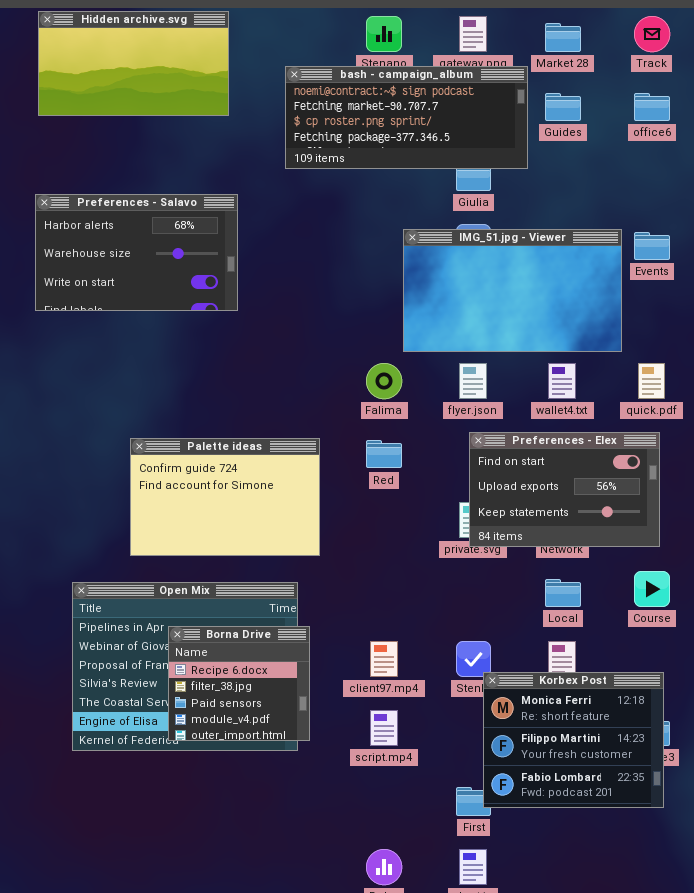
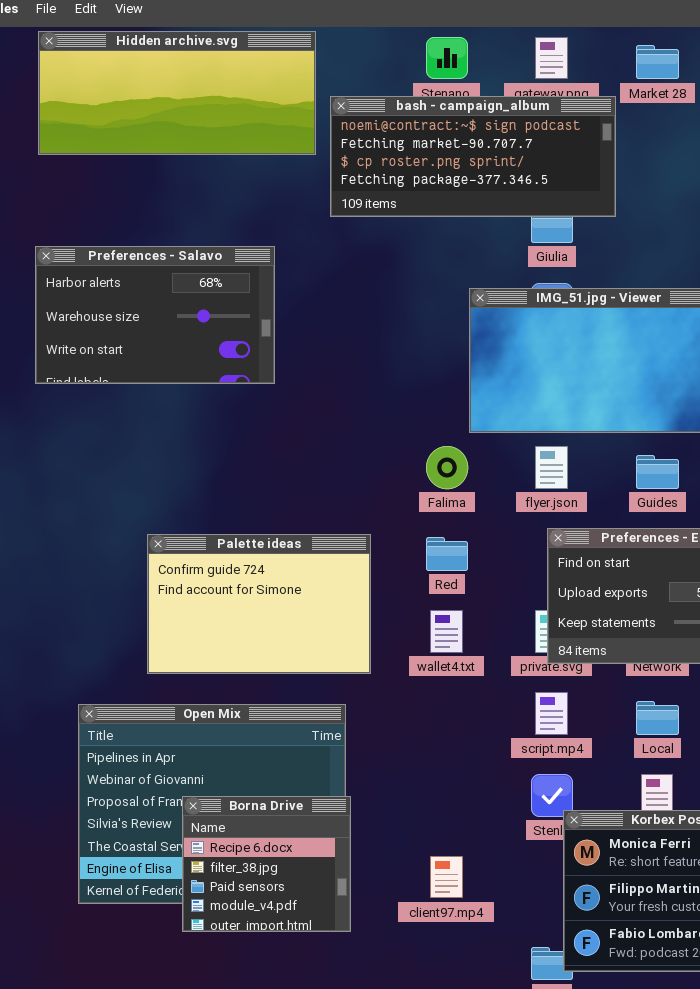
Hidden archive.svg: [38,11,229,116] -> [38,31,316,155], resized
Guides: [545,93,581,121] -> [636,455,679,489], moved
wallet4.txt: [548,363,576,399] -> [430,610,463,653], moved
Borna Drive: [168,626,310,741] -> [182,796,351,932], moved
client97.mp4: [370,641,398,677] -> [430,856,463,898], moved
script.mp4: [370,710,398,746] -> [535,692,568,735], moved

